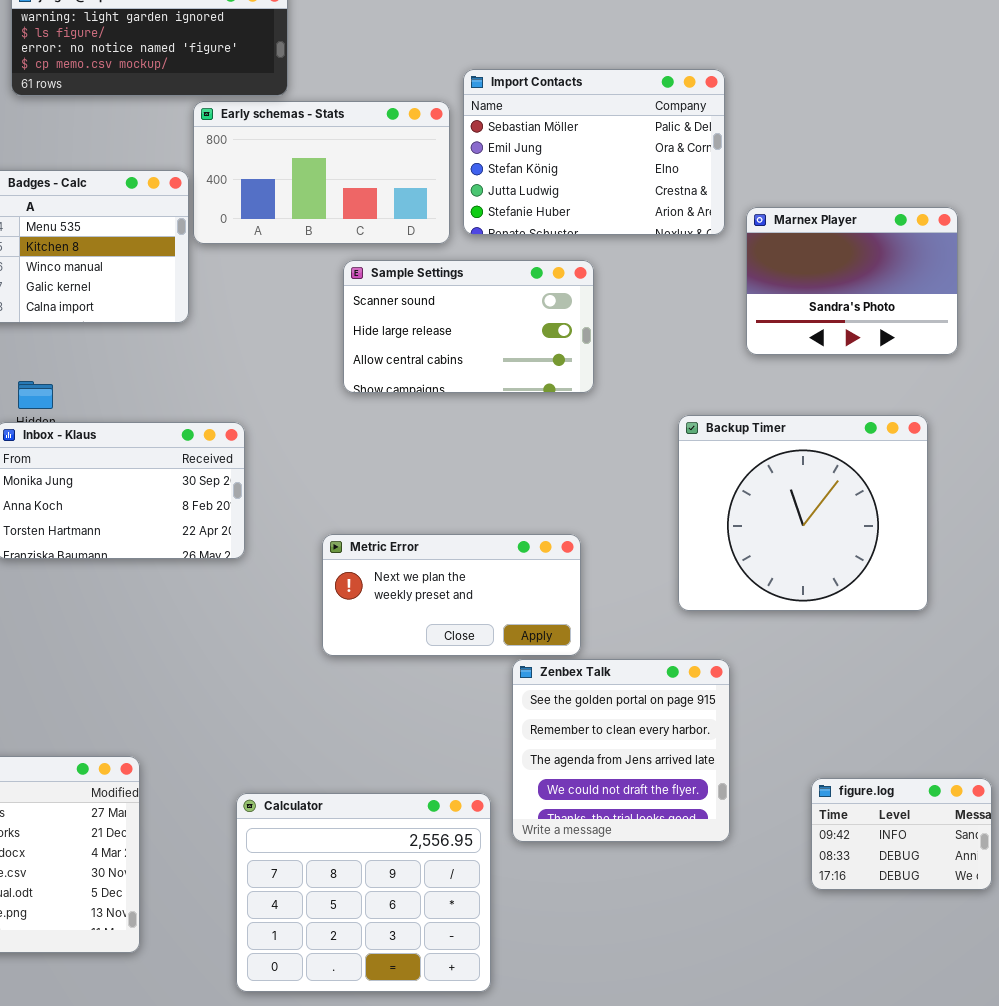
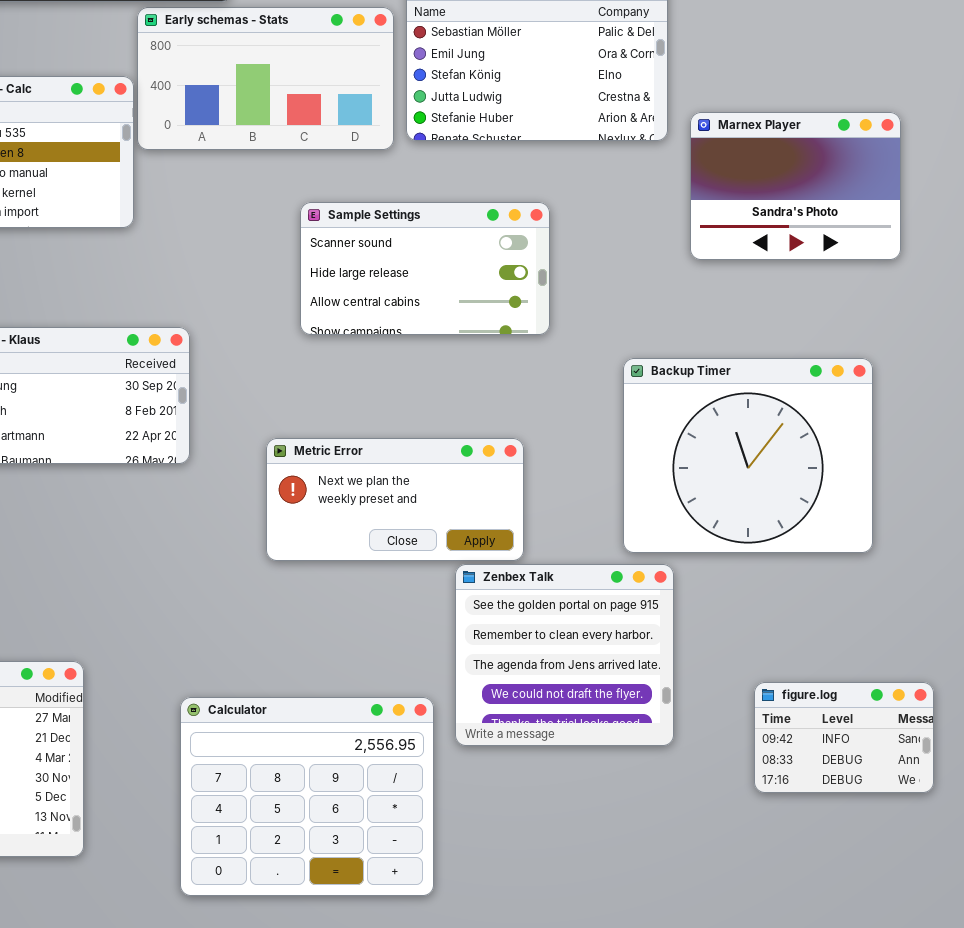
Sample Settings: [343,260,594,393] -> [300,202,550,335], moved
Backup Timer: [678,415,928,611] -> [623,358,873,553], moved

